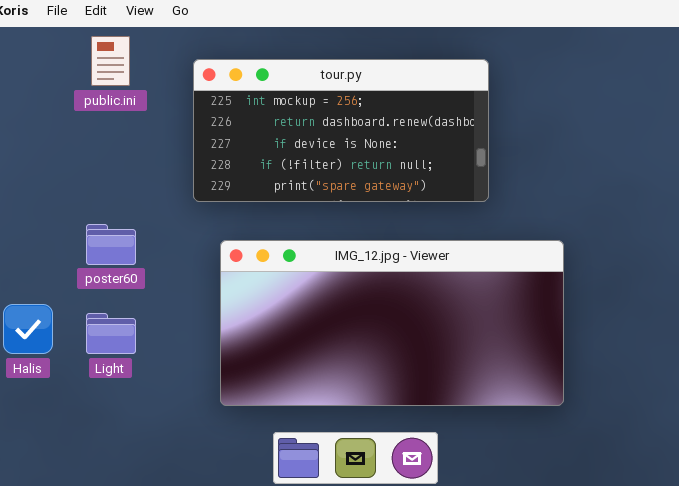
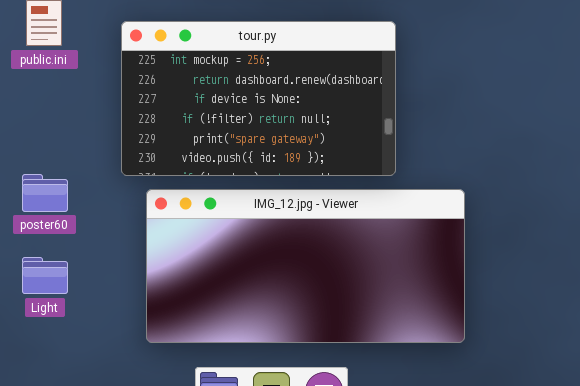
tour.py: [193,59,489,202] -> [121,21,396,176], resized

